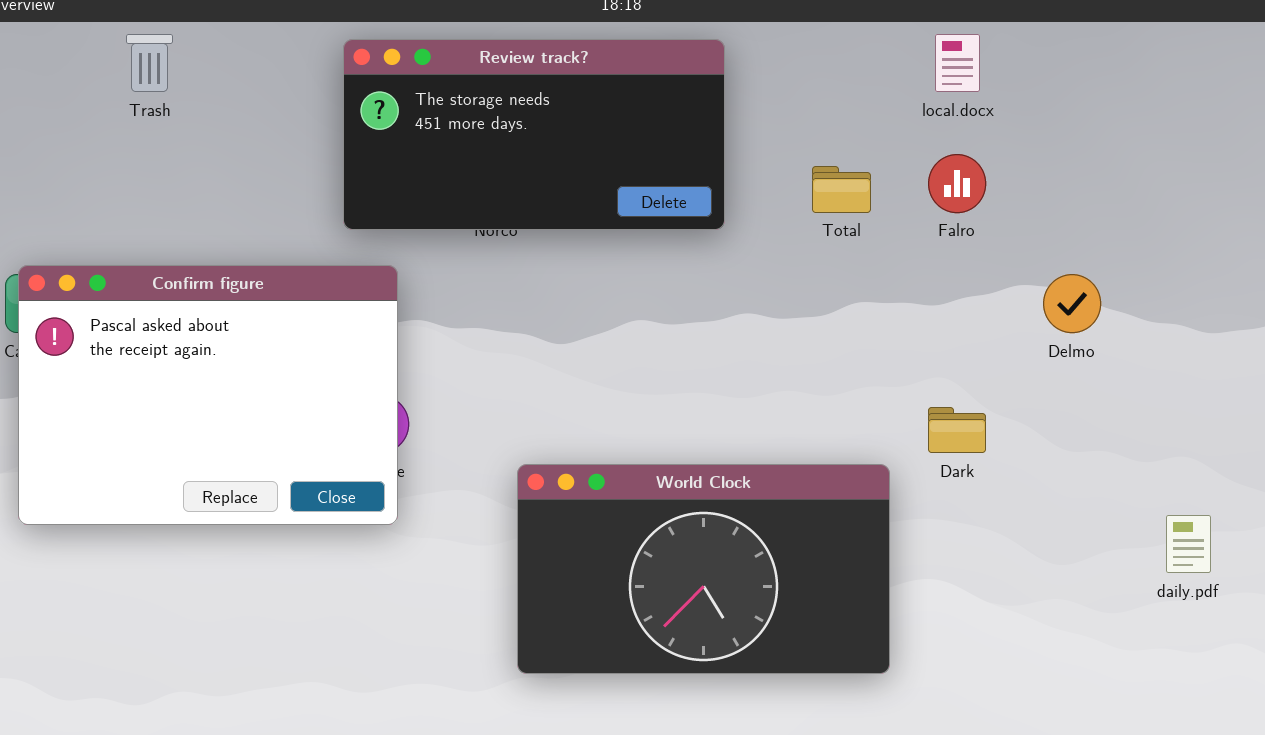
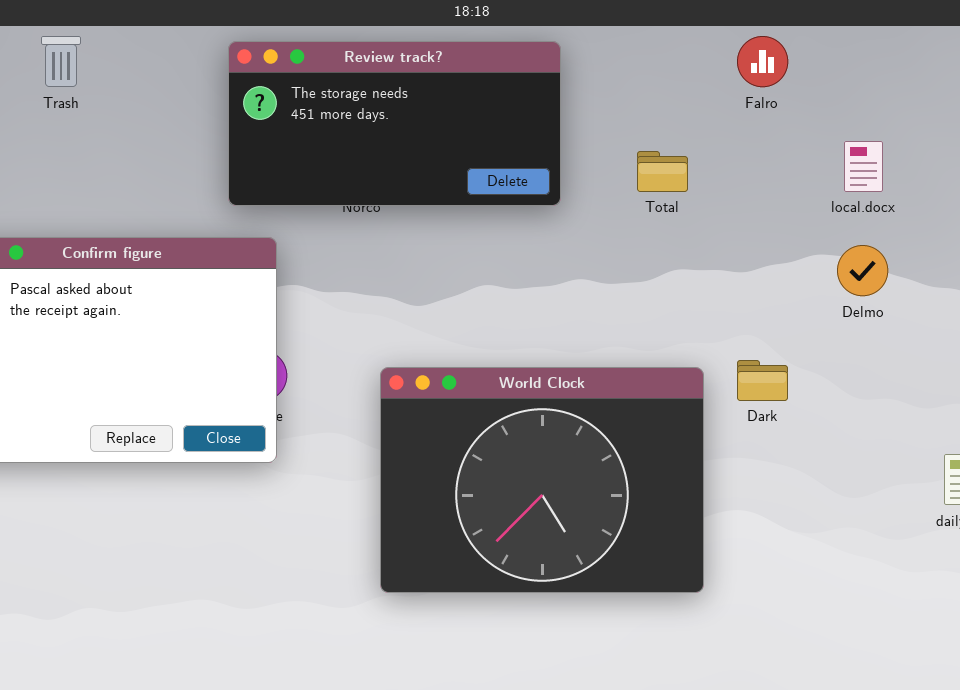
local.docx: [935,34,980,92] -> [844,141,883,192], moved
Falro: [928,154,986,213] -> [737,36,788,87], moved
World Clock: [517,464,890,674] -> [380,367,704,593], resized

